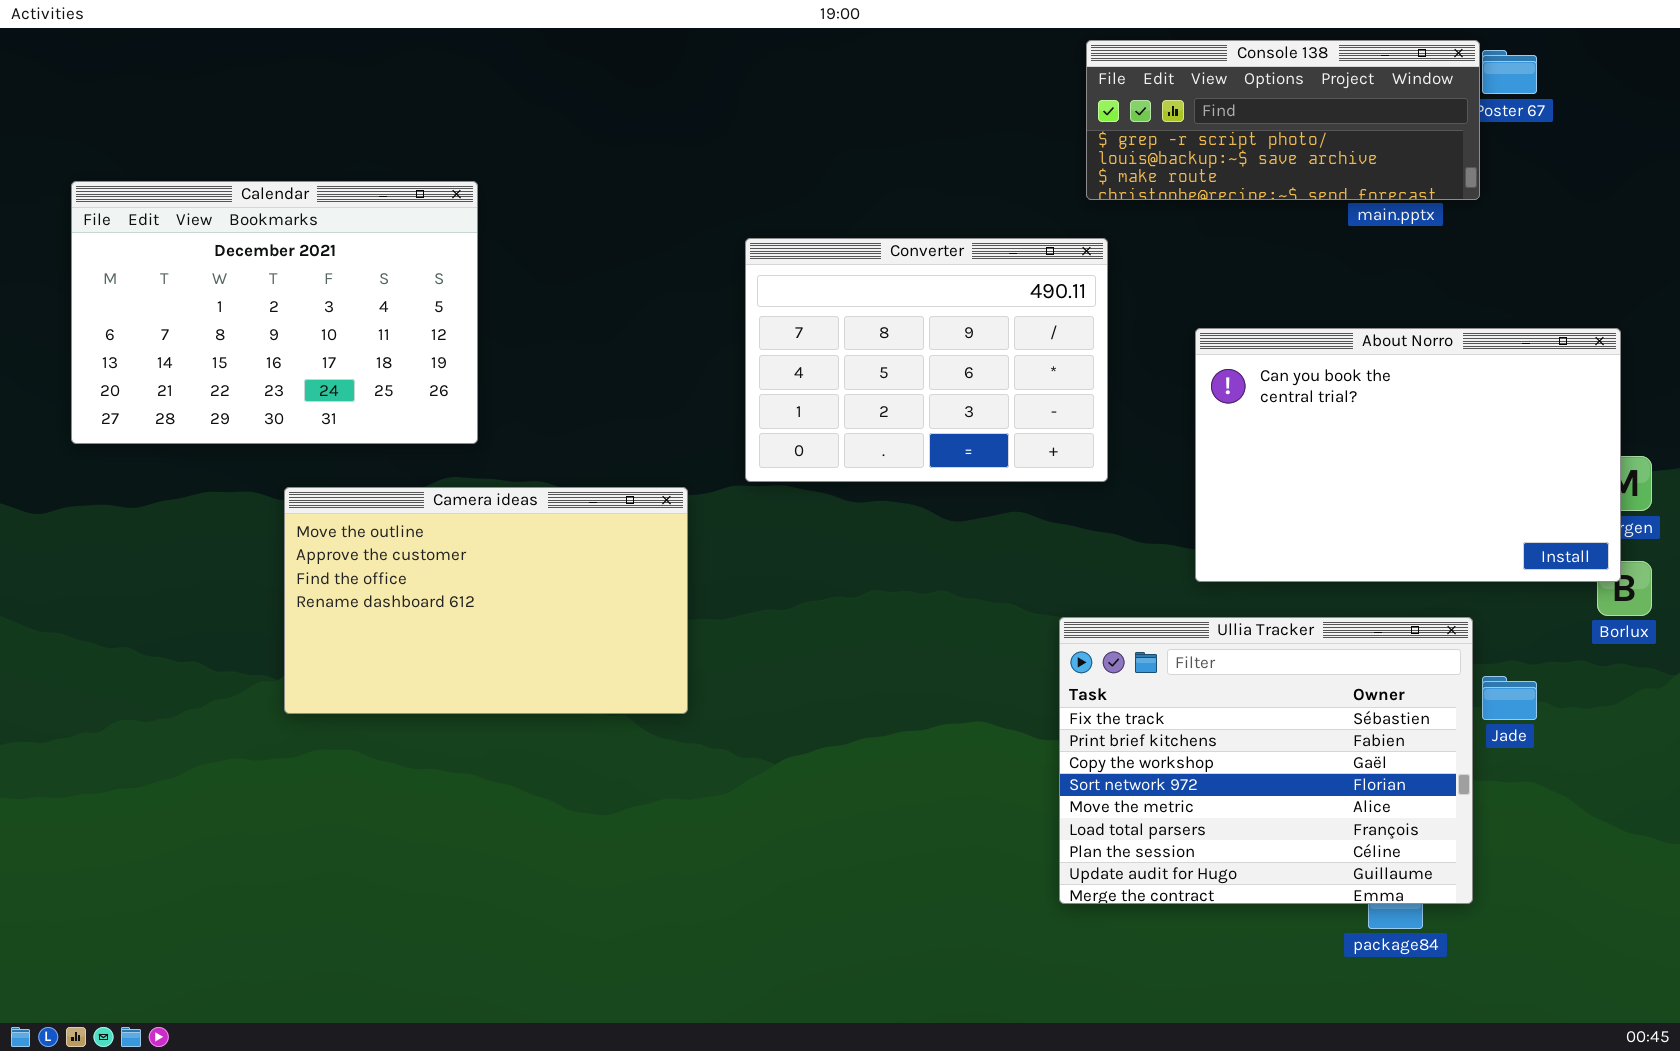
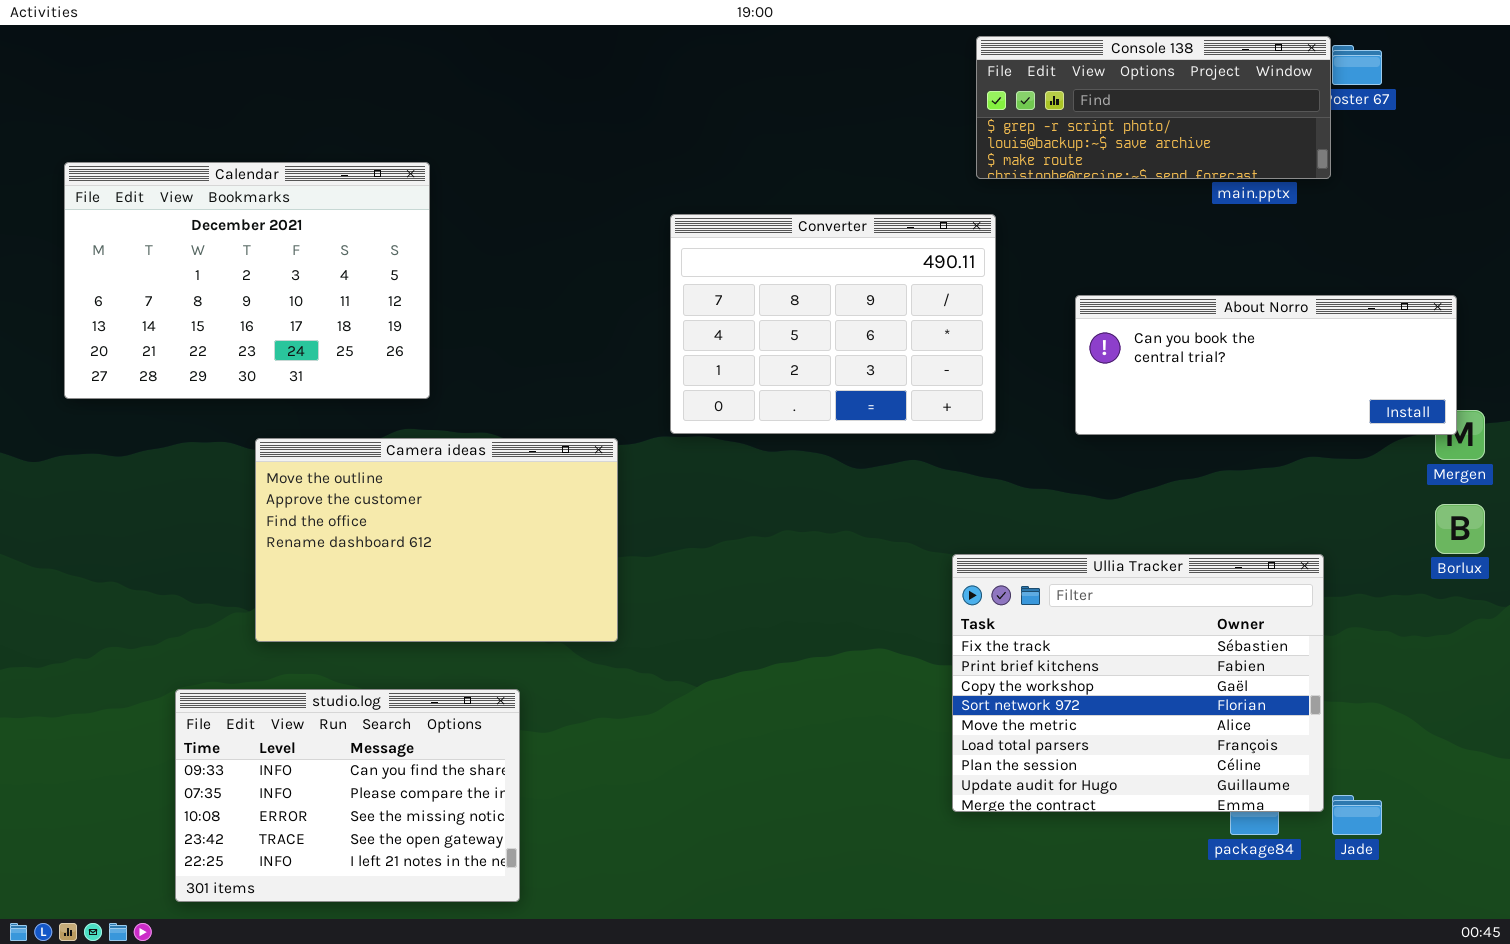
About Norro: [1195,328,1621,582] -> [1075,295,1457,435], resized
Jade: [1482,676,1537,720] -> [1332,795,1382,835], moved
studio.log: none -> [175,689,520,902], opened

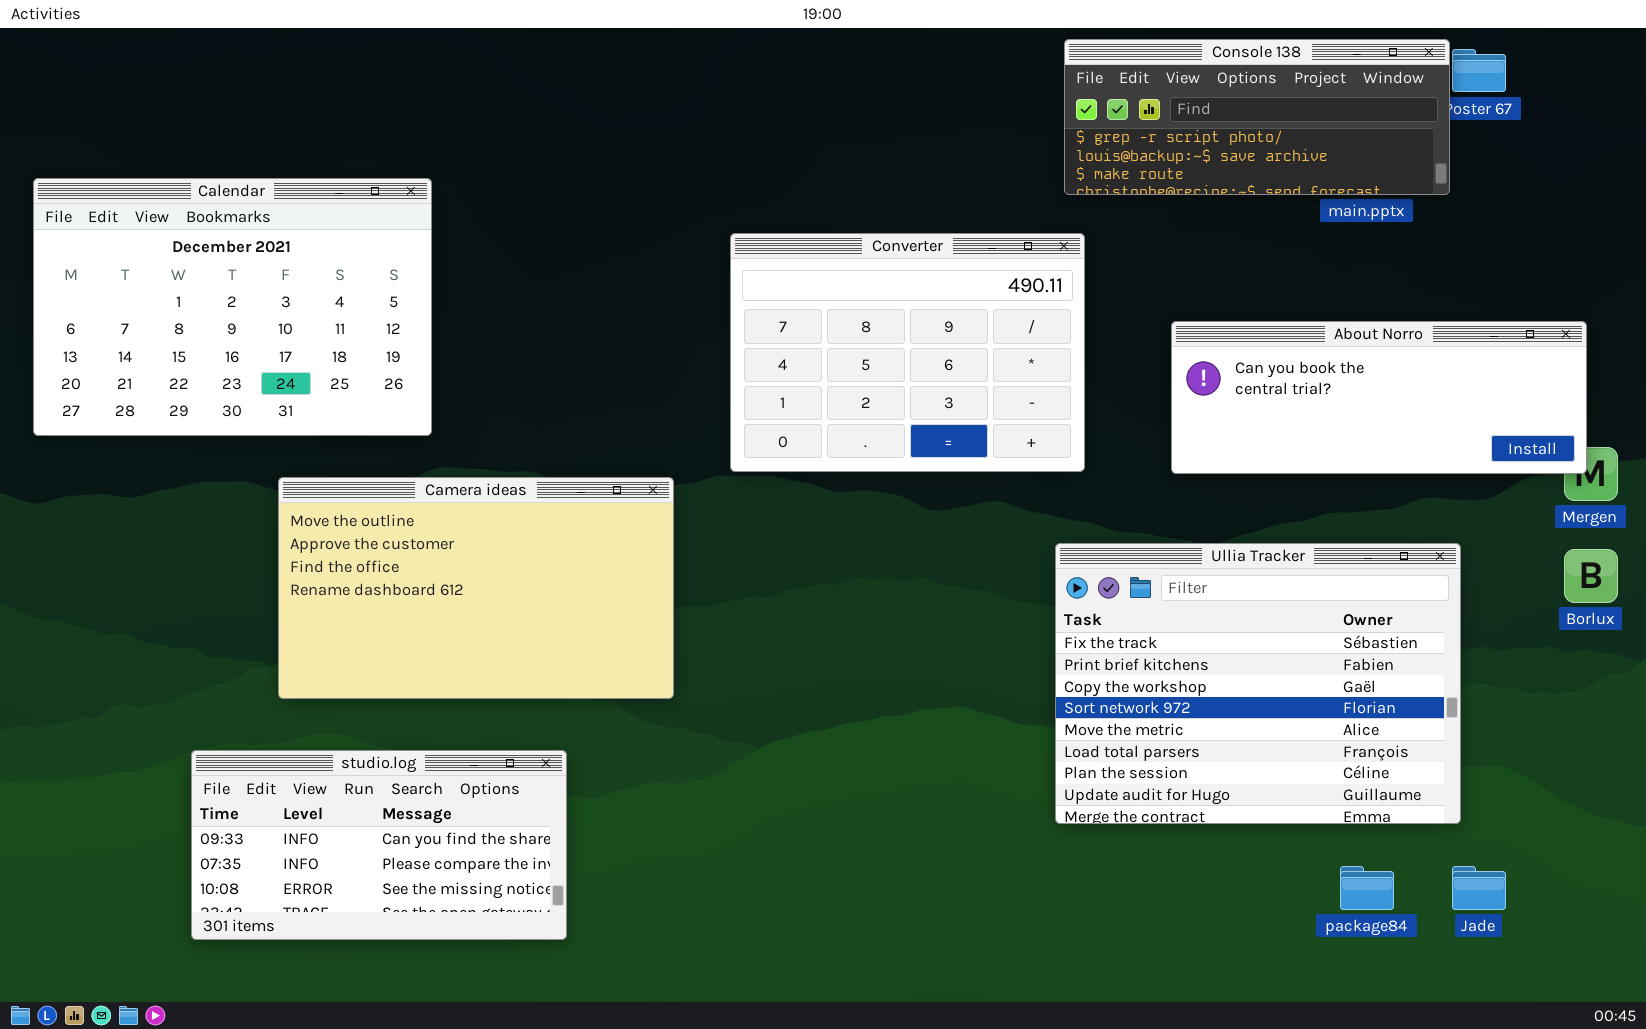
Calendar: [64,162,430,399] -> [33,178,432,436], moved
Ullia Tracker: [952,554,1324,812] -> [1055,543,1461,824], moved
studio.log: [175,689,520,902] -> [191,750,567,940], resized

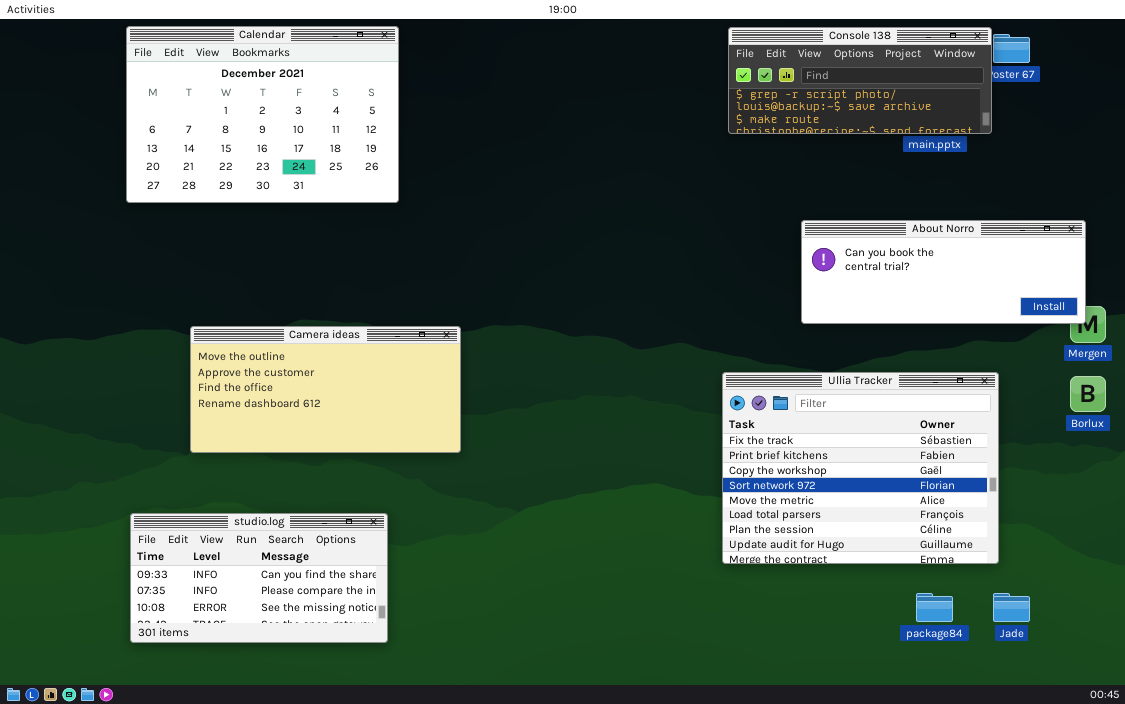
Calendar: [33,178,432,436] -> [126,26,399,203], moved
Converter: [730,233,1085,472] -> none, closed
Camera ideas: [278,477,674,699] -> [190,326,461,453], resized

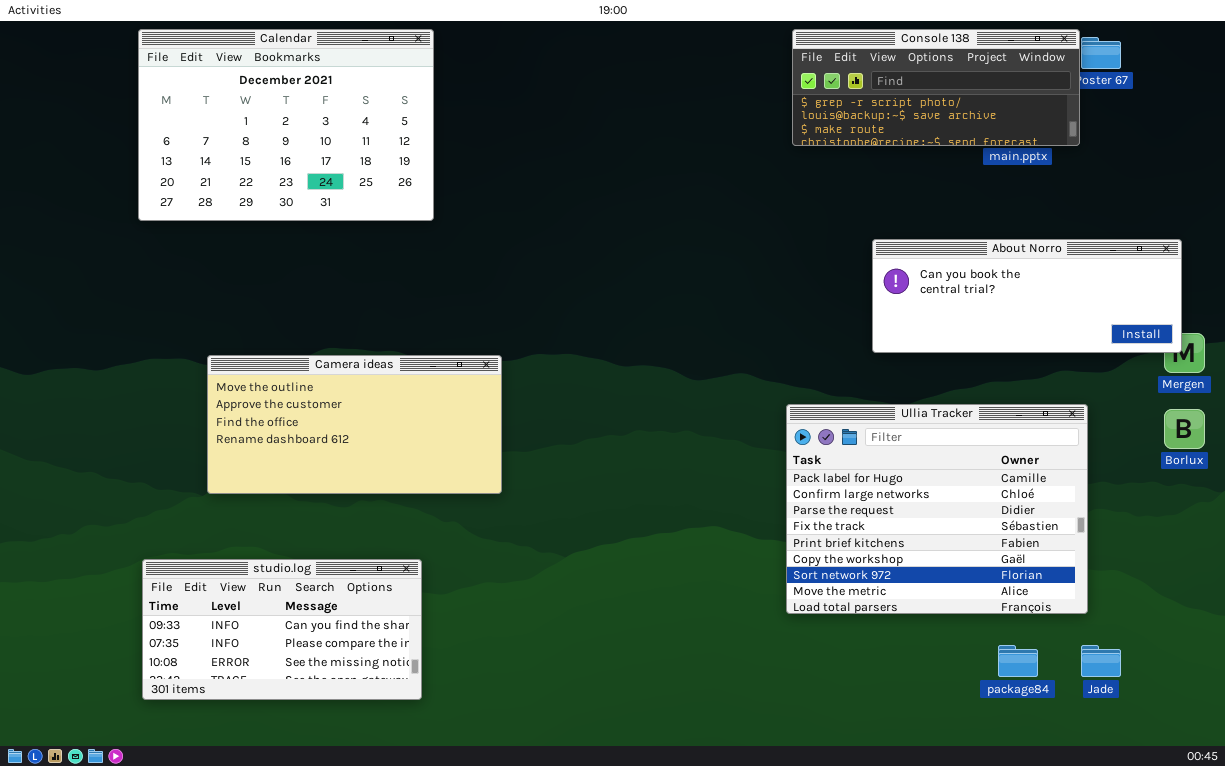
Ullia Tracker: [722,372,999,564] -> [786,404,1088,614], scrolled up 3 rows

